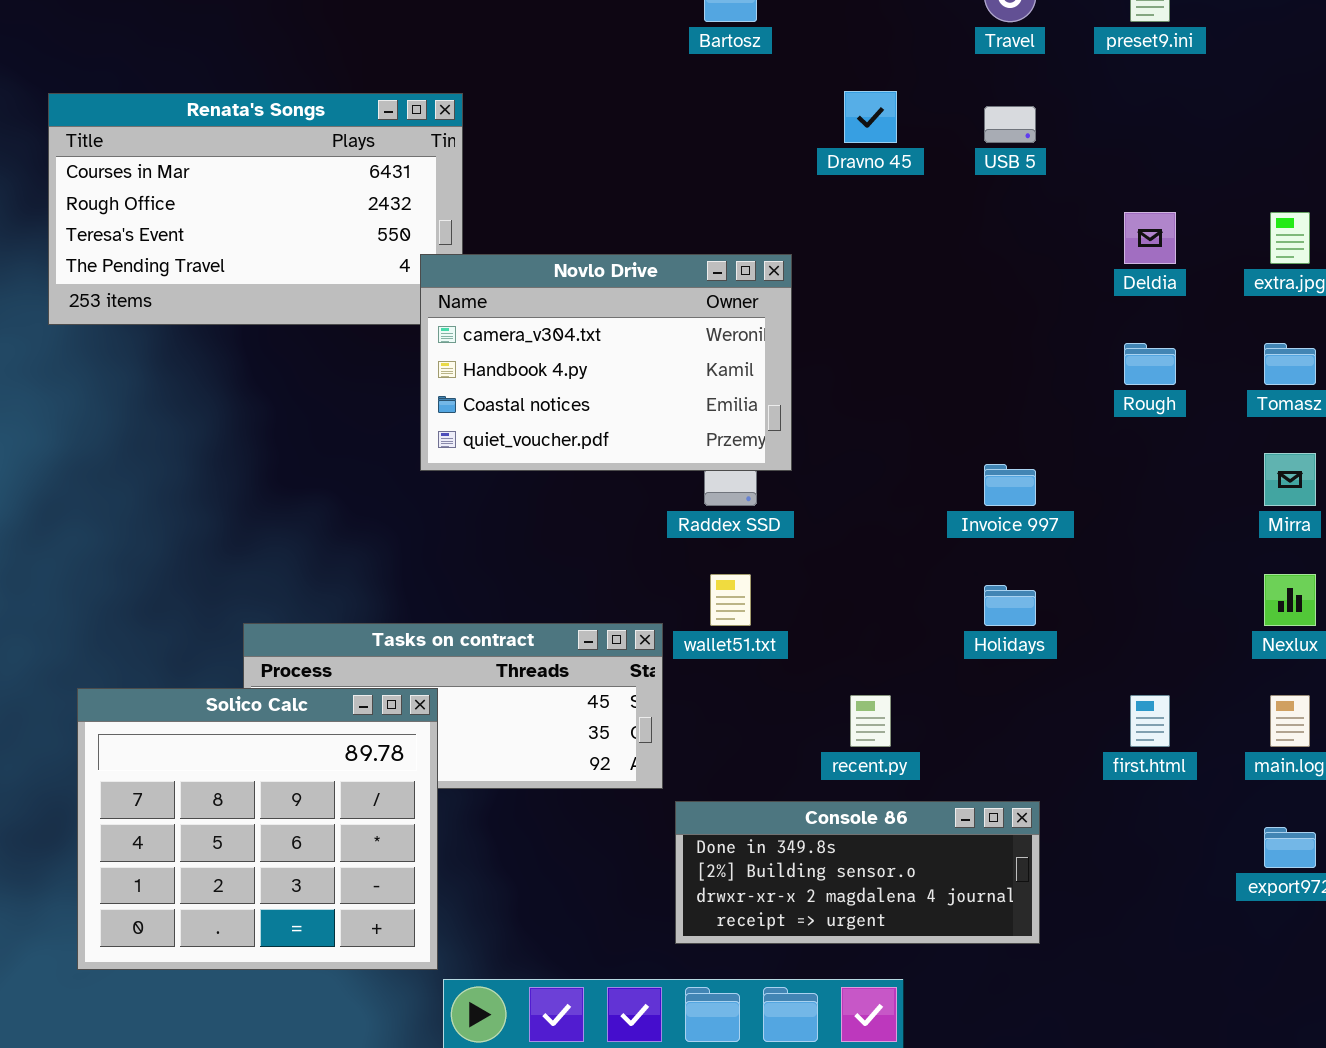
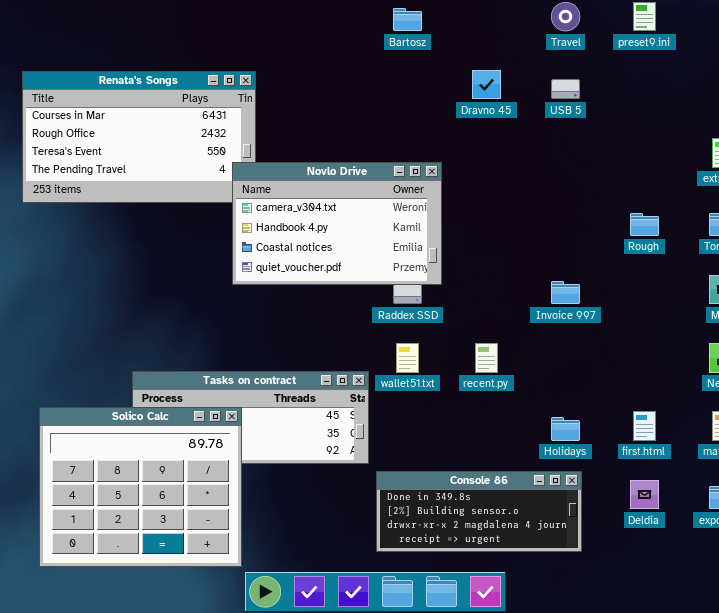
Deldia: [1124,212,1176,264] -> [630,480,659,509], moved
Holidays: [984,585,1036,626] -> [551,417,580,441], moved
recent.py: [850,695,891,747] -> [475,343,498,373], moved

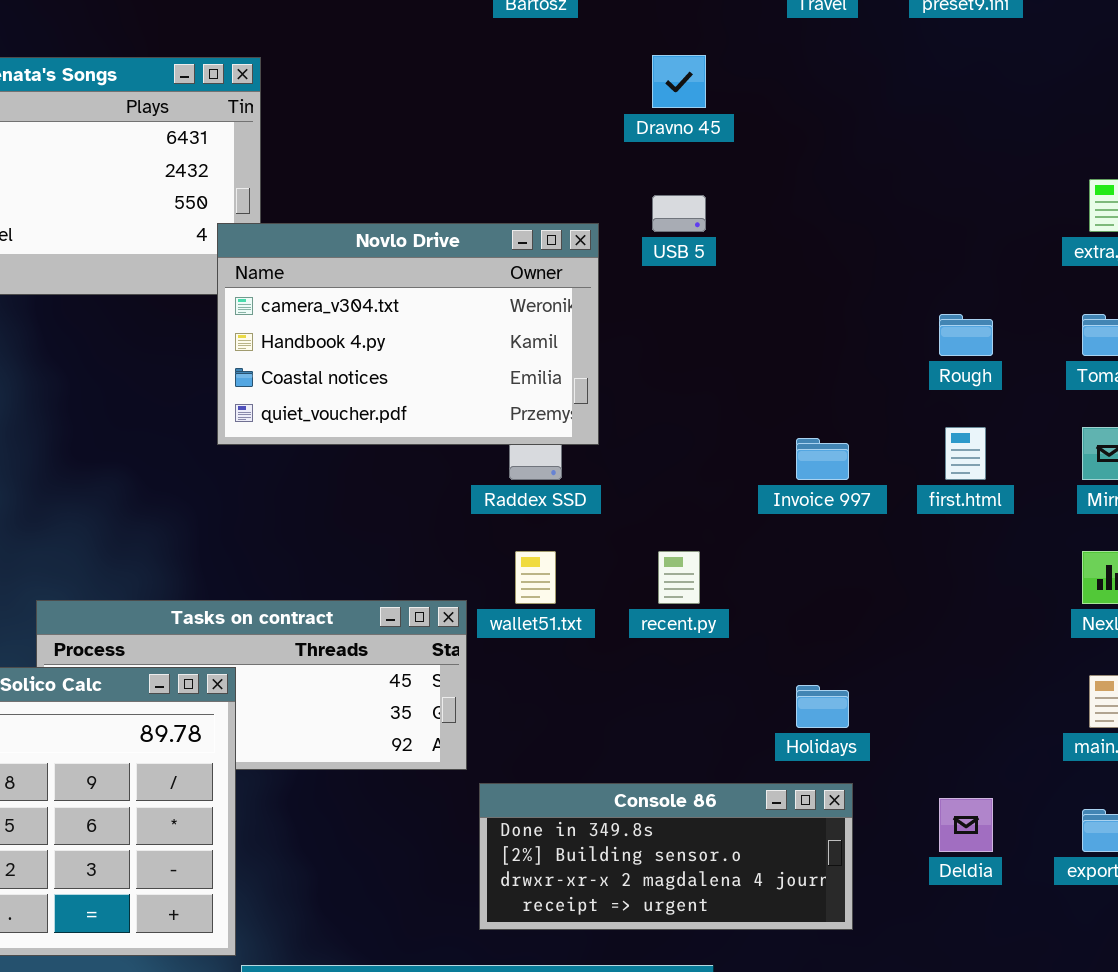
USB 5: [551,79,580,99] -> [652,195,706,232], moved
first.html: [633,411,656,441] -> [945,427,986,480], moved

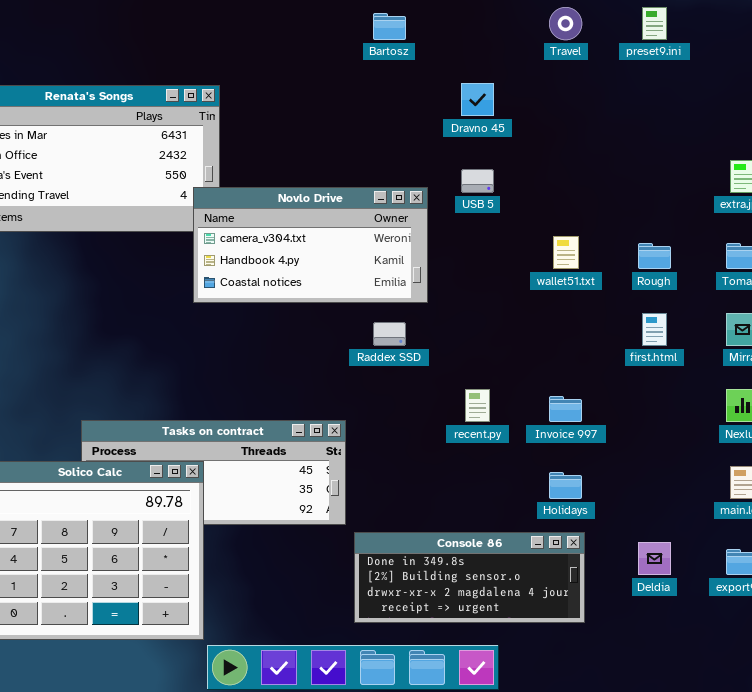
Novlo Drive: [217,223,599,445] -> [193,187,428,303], resized
Invoice 997: [796,438,849,480] -> [549,396,582,422], moved
wallet51.txt: [515,551,556,604] -> [553,236,579,269], moved

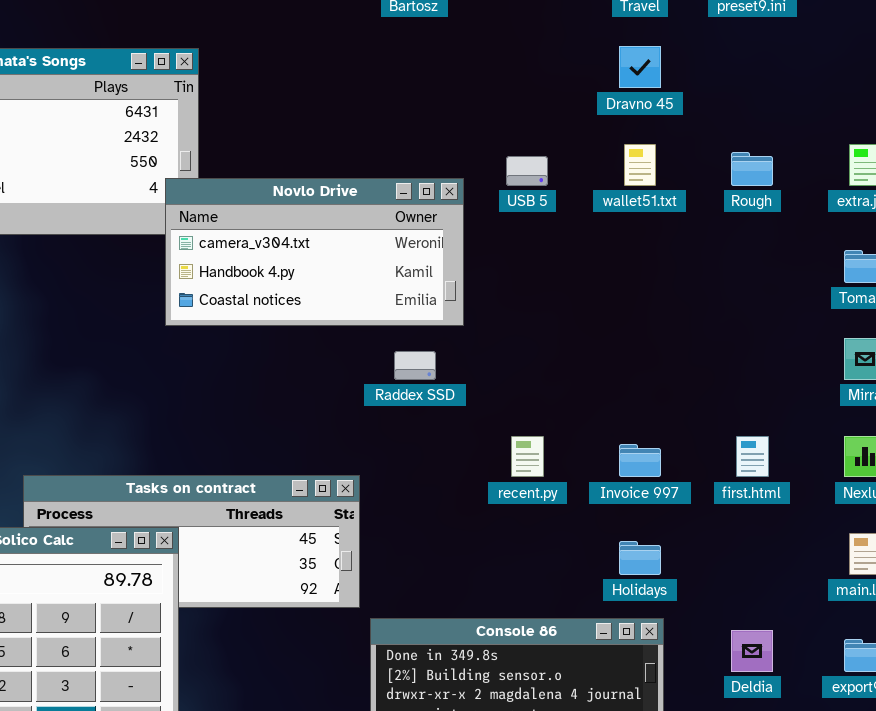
Dravno 45: [461,83,494,116] -> [619,46,661,88], moved
wallet51.txt: [553,236,579,269] -> [624,144,656,186], moved
Rough: [638,243,671,269] -> [731,152,773,186], moved
first.html: [642,313,667,346] -> [736,436,769,477], moved

